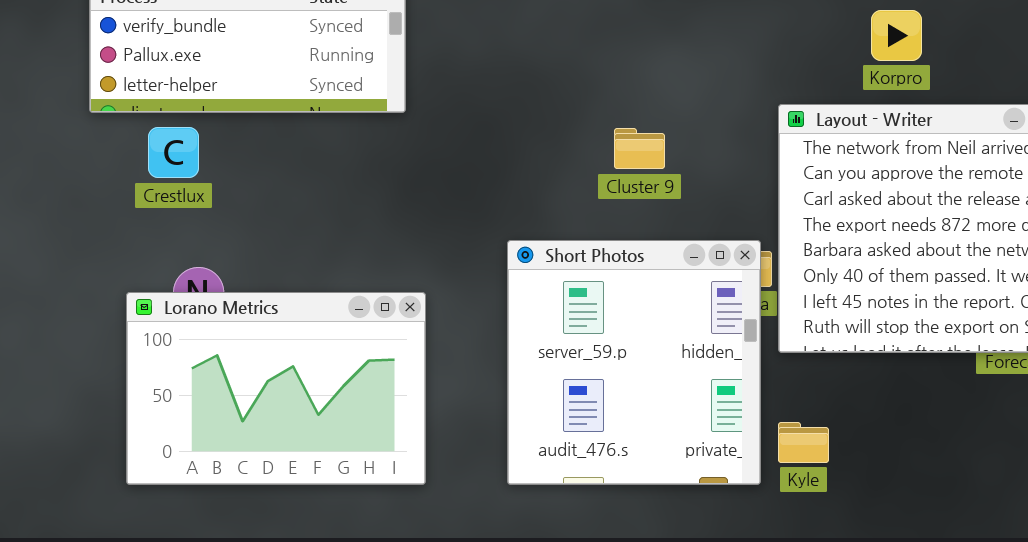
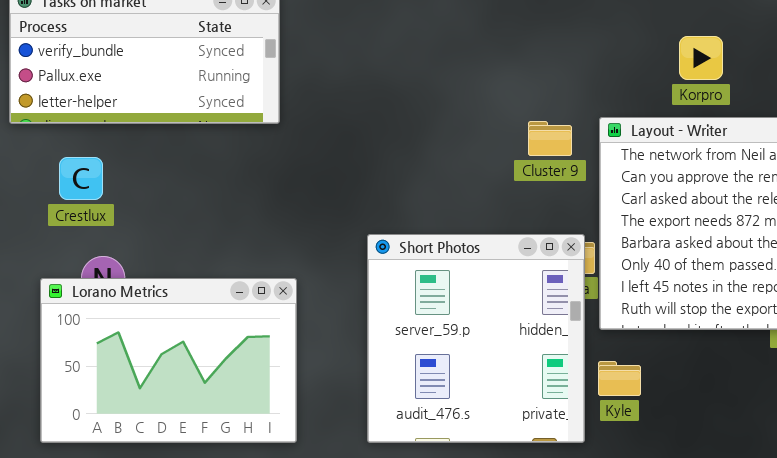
Crestlux: [148,127,199,178] -> [59,157,103,200], moved
Cluster 9: [614,128,665,169] -> [528,121,572,156], moved
Kyle: [778,422,829,463] -> [598,361,641,396], moved

